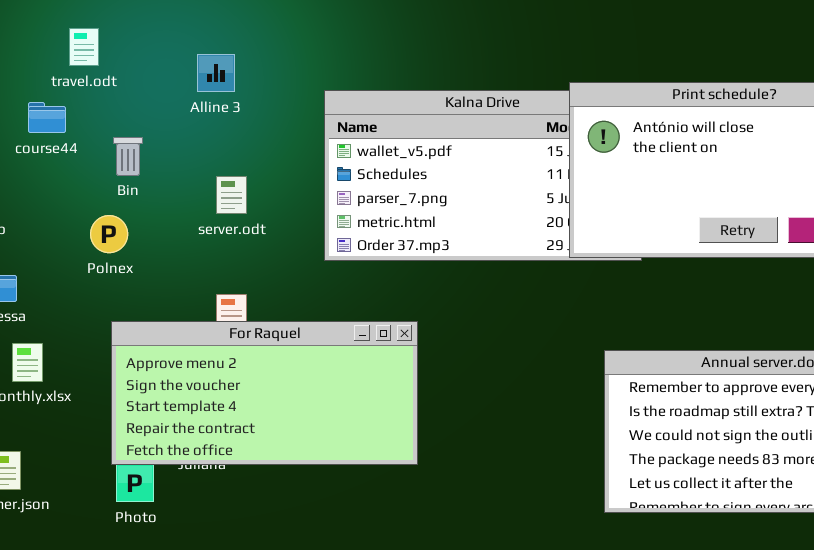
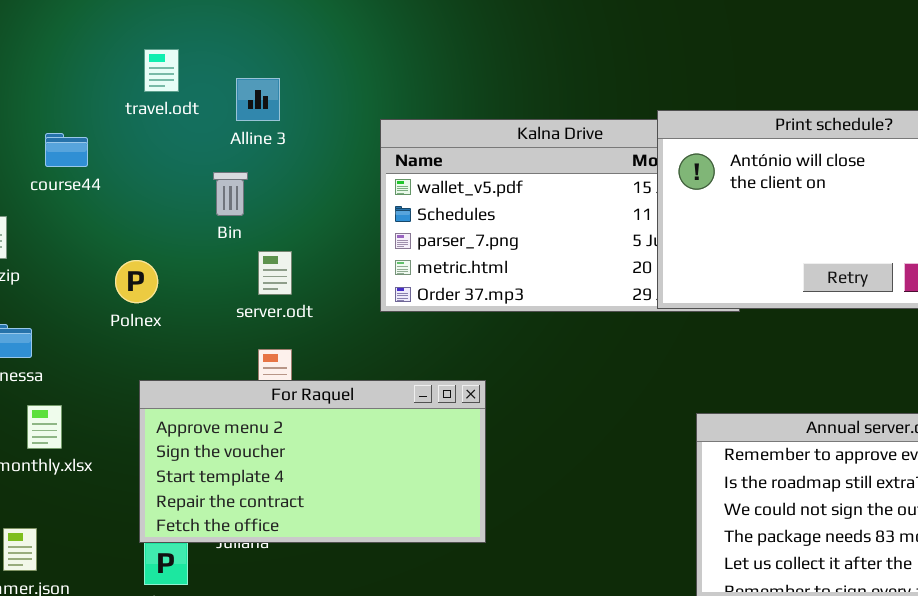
travel.odt: [69,28,99,66] -> [144,49,179,92], moved
Bin: [113,137,143,176] -> [213,172,248,216], moved
server.odt: [216,176,247,214] -> [258,251,292,295], moved

